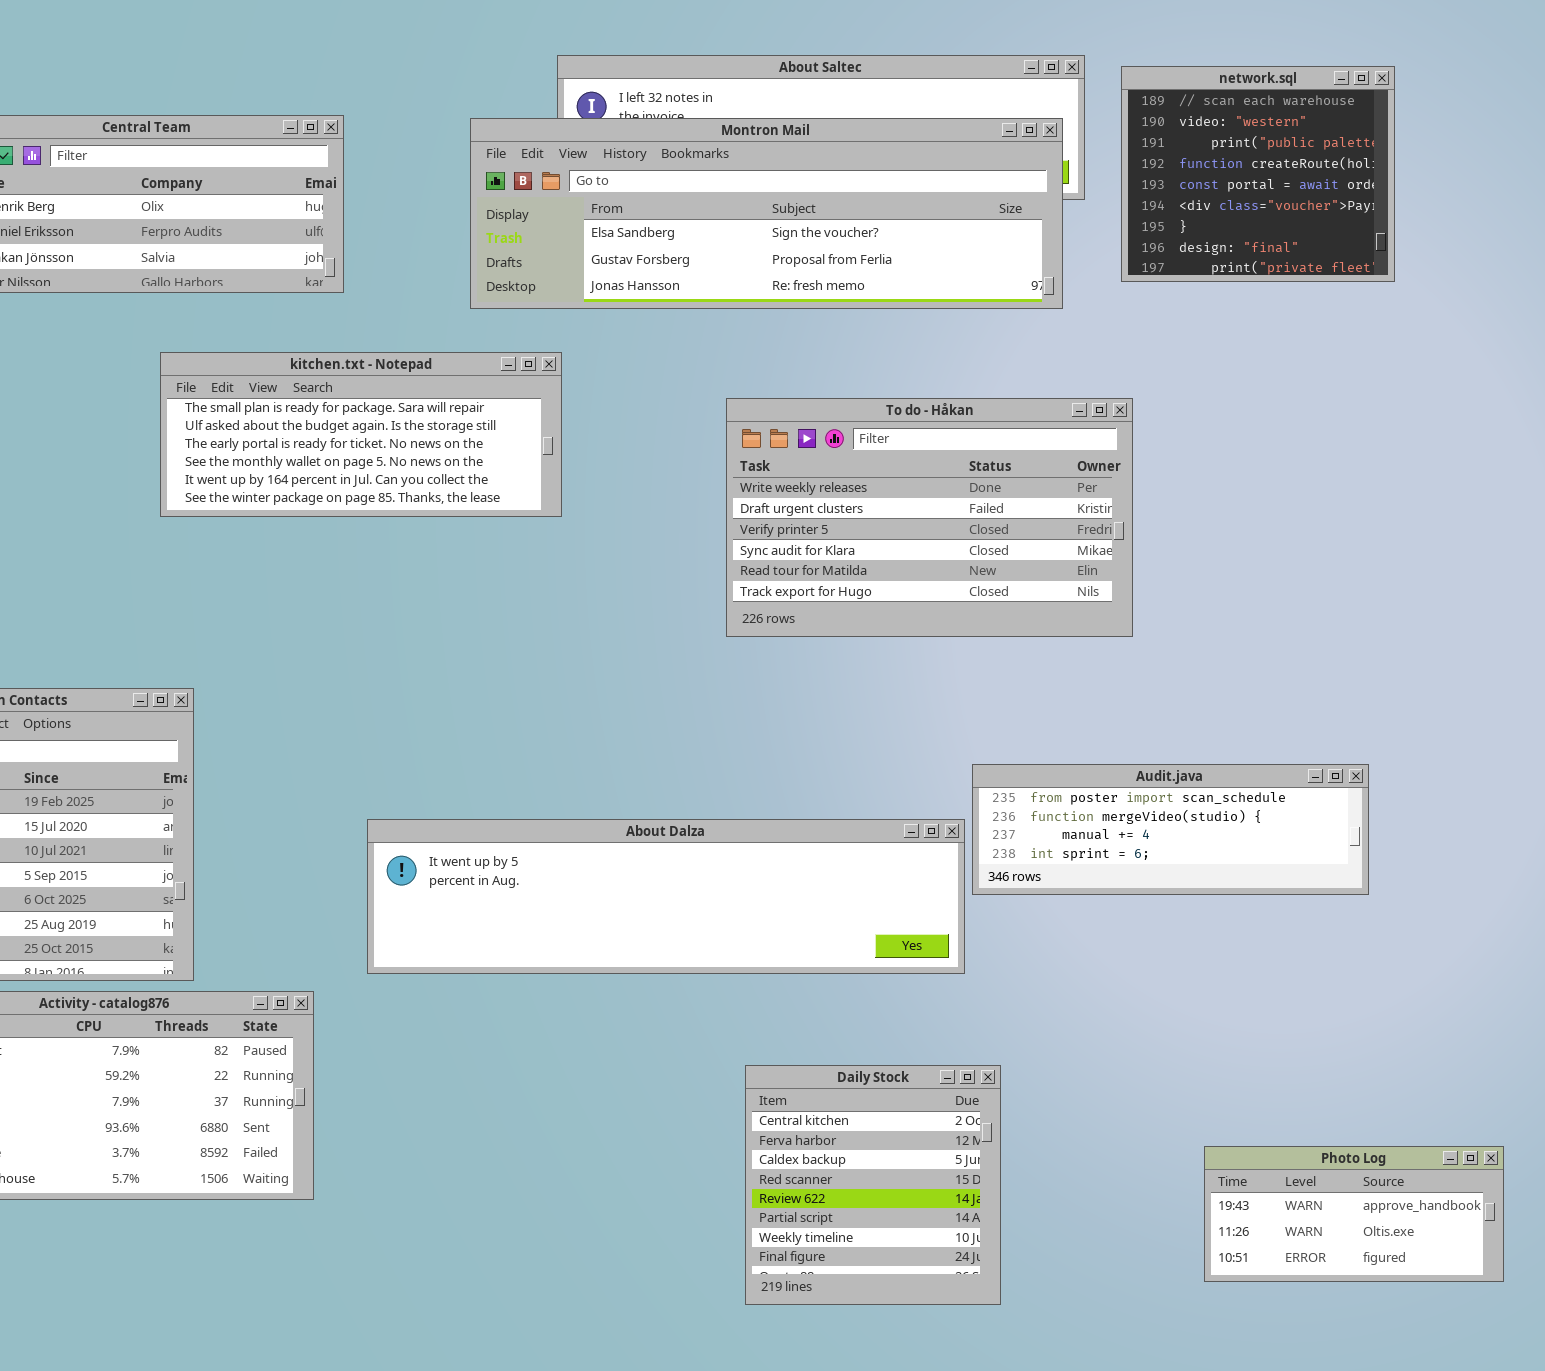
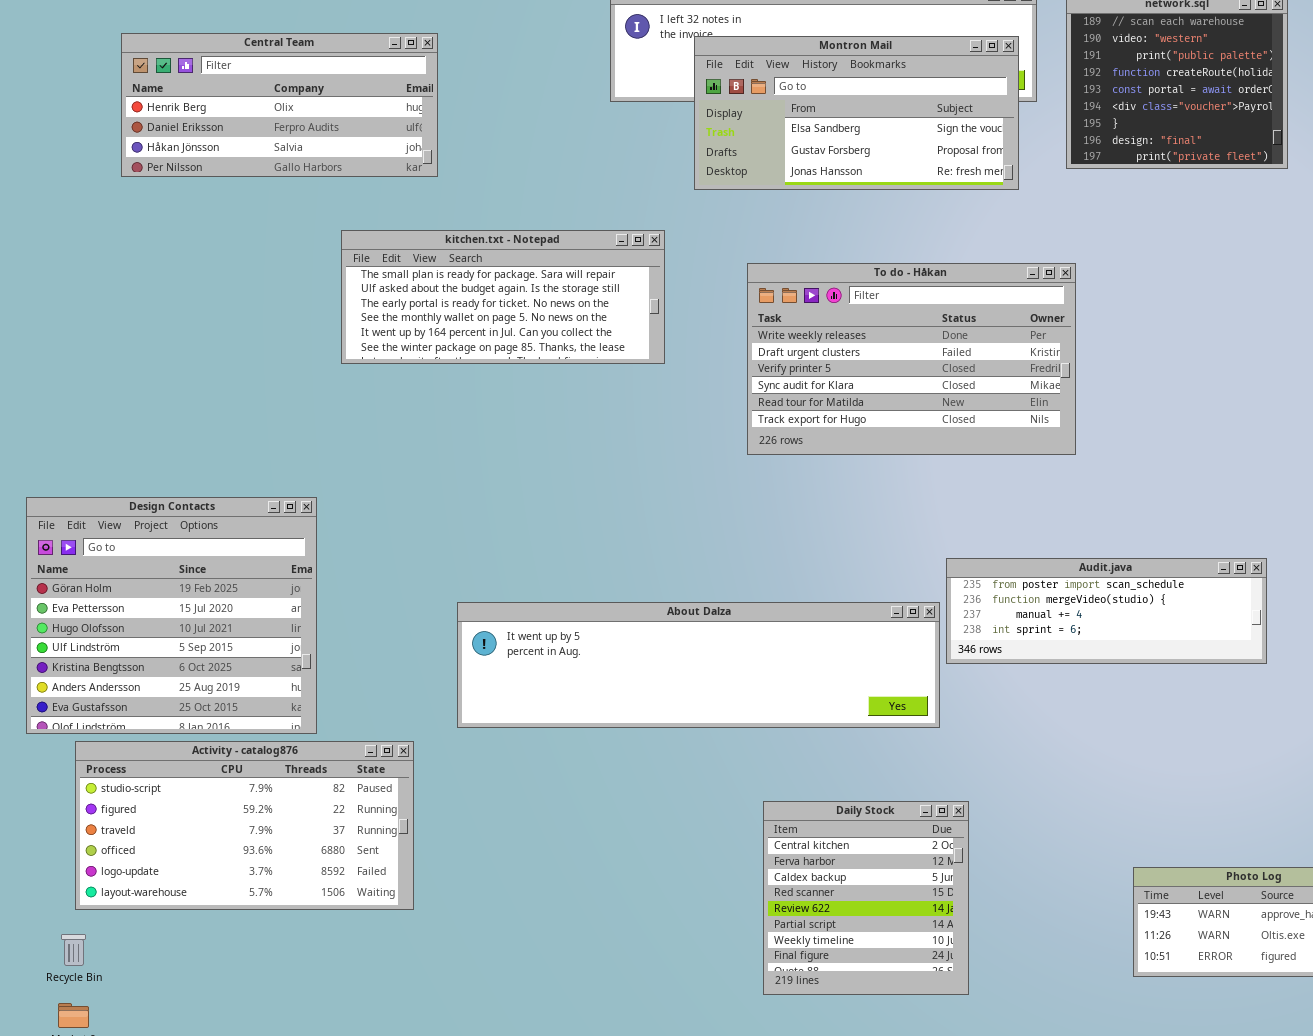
Montron Mail: [470,118,1063,309] -> [694,36,1019,190], resized
kitchen.txt - Notepad: [160,352,562,517] -> [341,230,665,364], moved

